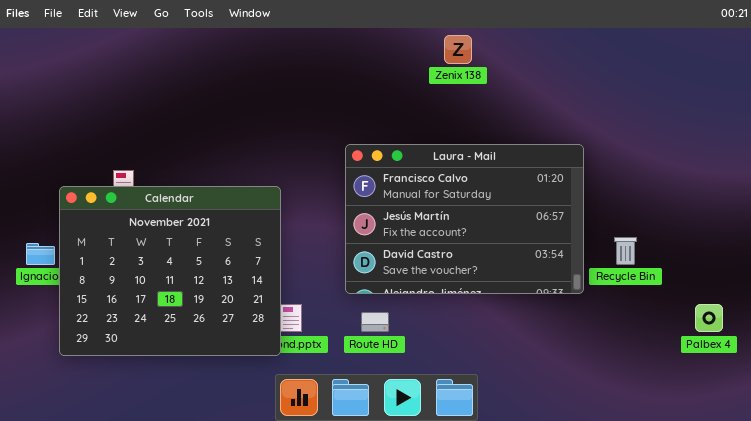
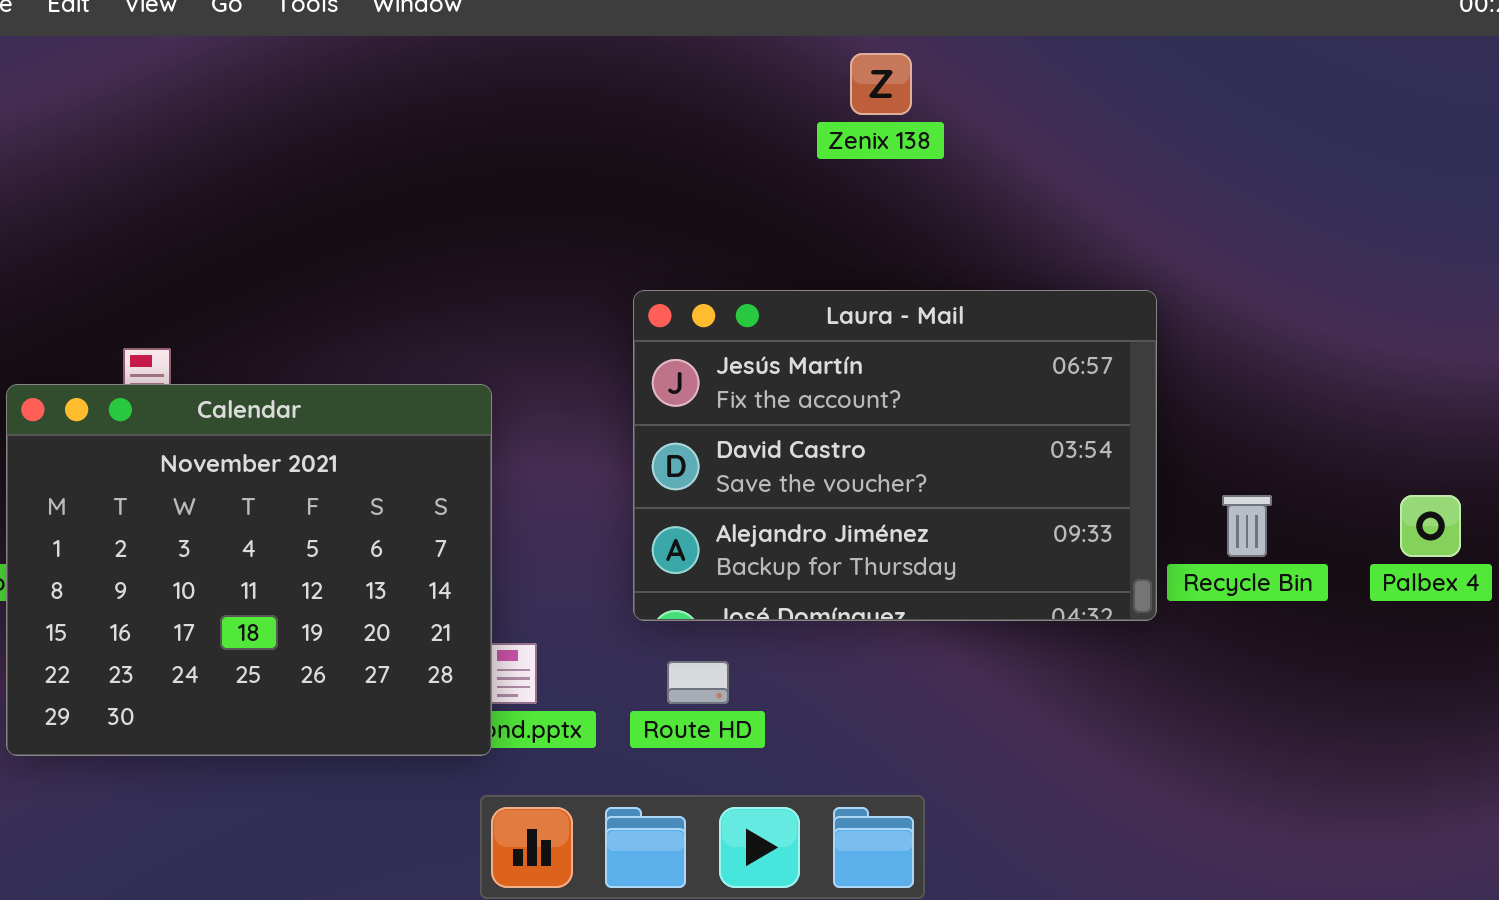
Laura - Mail: [345,144,584,294] -> [633,290,1157,621], scrolled down 1 row
Palbex 4: [695,304,723,332] -> [1400,495,1461,557], moved

